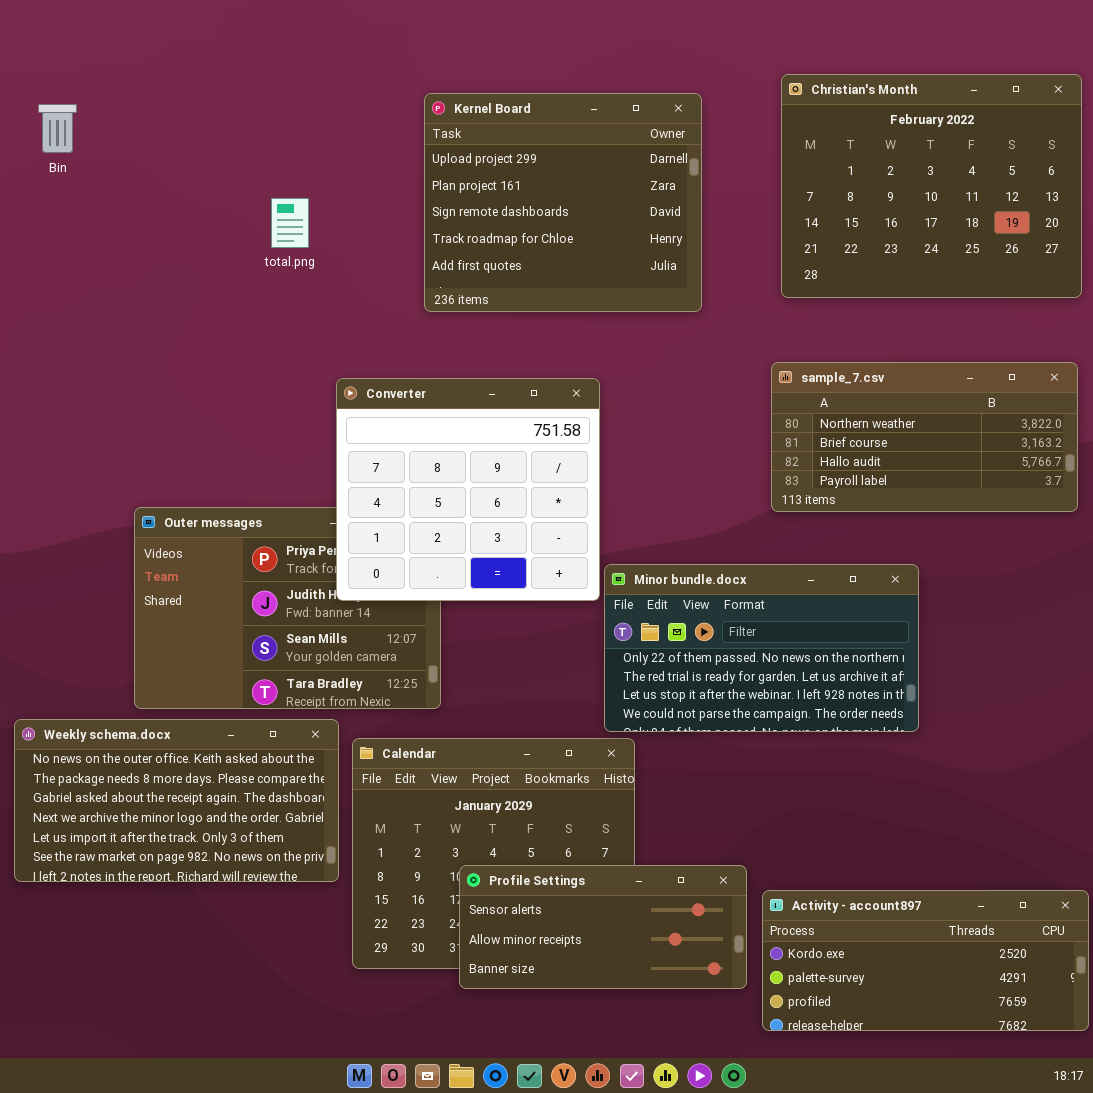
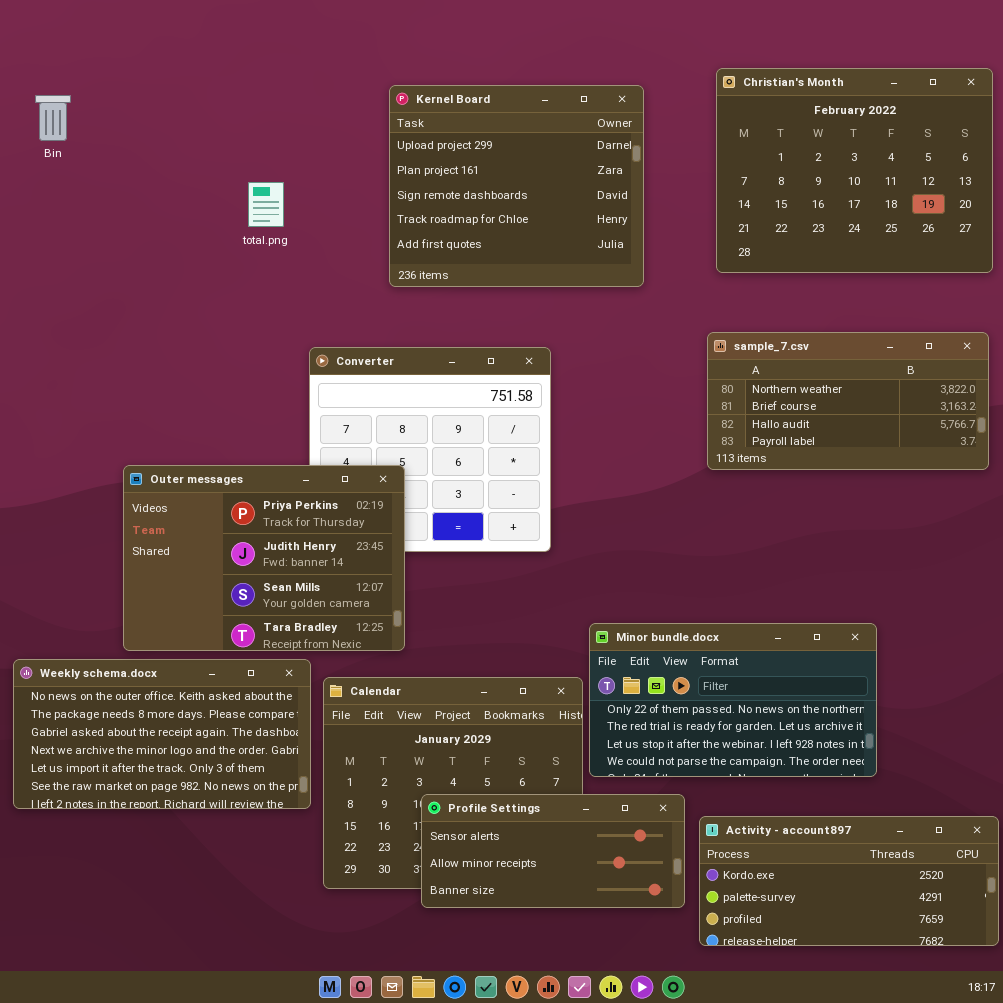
Outer messages: [134,507,441,709] -> [123,465,405,651], raised
Minor bundle.docx: [604,564,919,732] -> [589,623,877,777], moved

